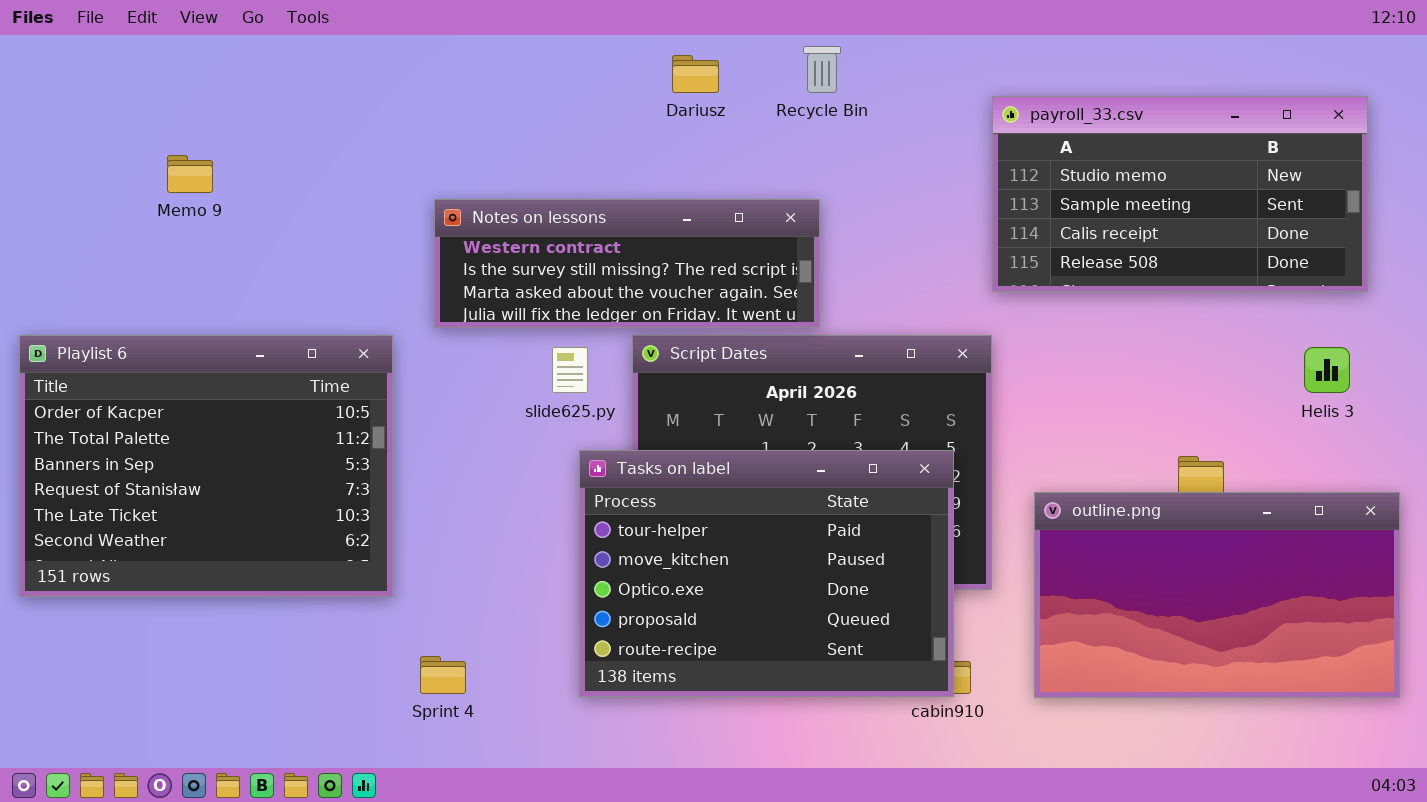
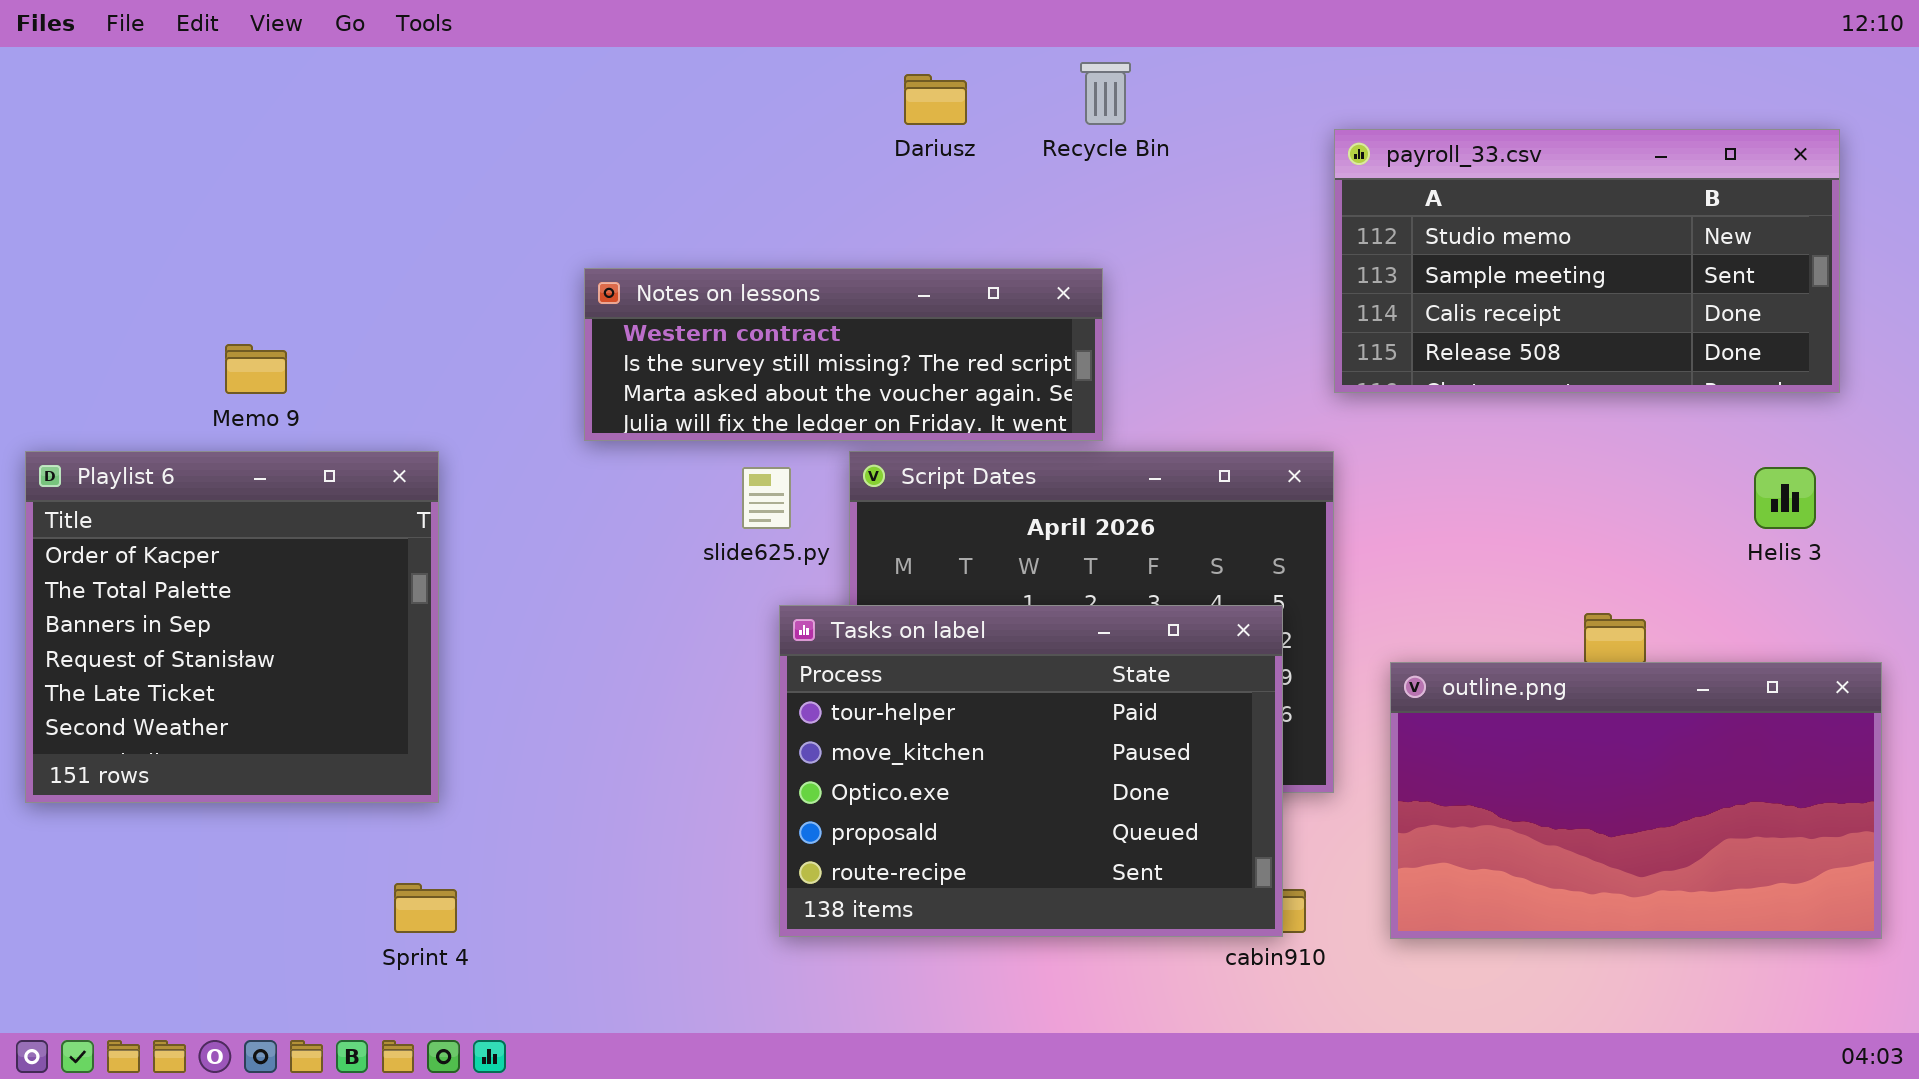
Memo 9: [167,155,213,193] -> [225,344,287,394], moved
Playlist 6: [19,335,393,597] -> [25,451,439,803], resized
Sprint 4: [420,656,466,694] -> [394,883,457,933], moved

